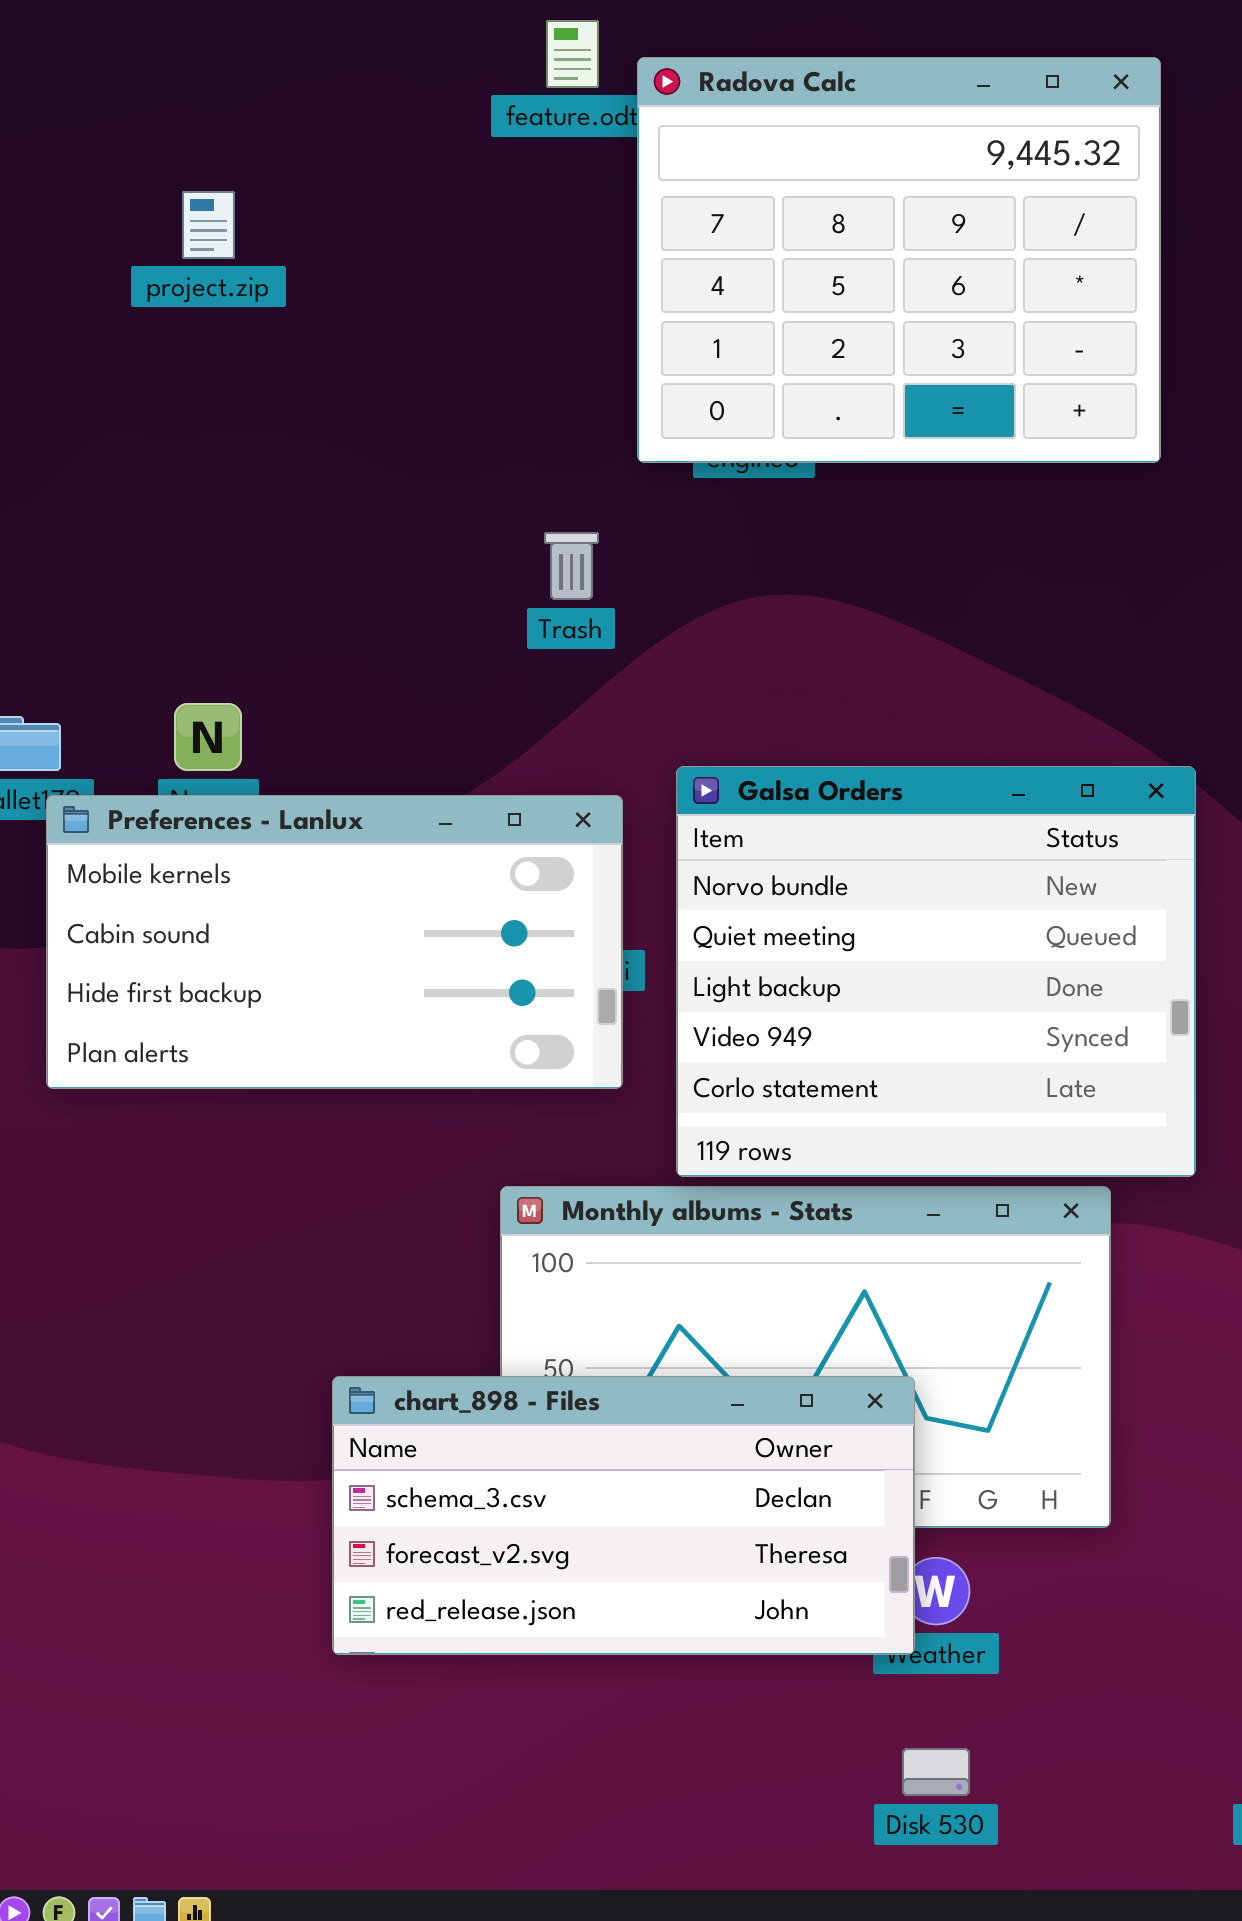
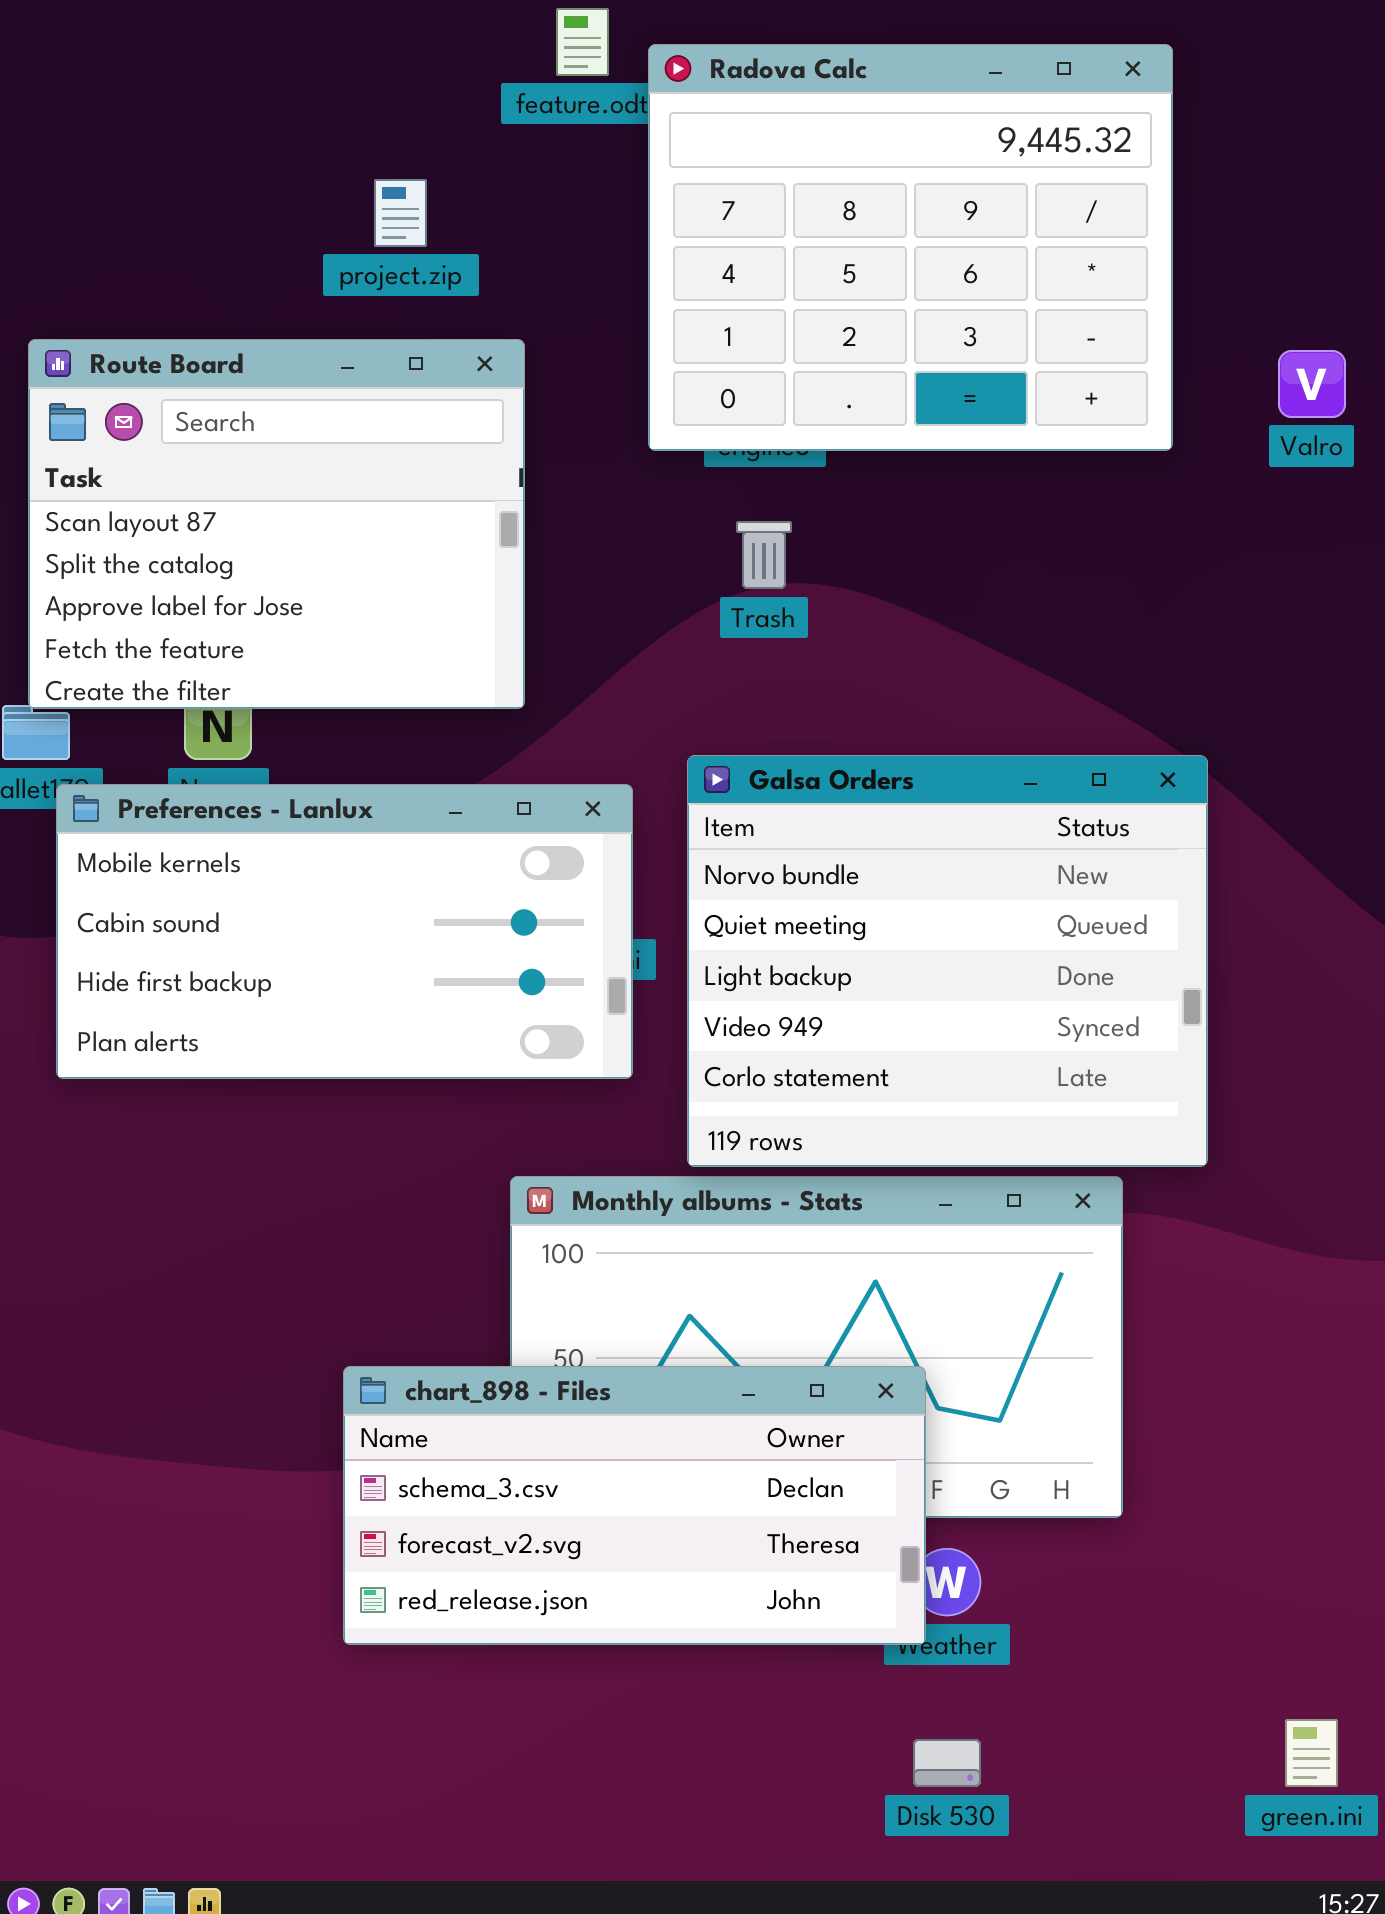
project.zip: [182,191,235,259] -> [374,179,427,247], moved
Route Board: none -> [28,339,525,709], opened
Trash: [544,532,599,600] -> [736,521,792,589], moved

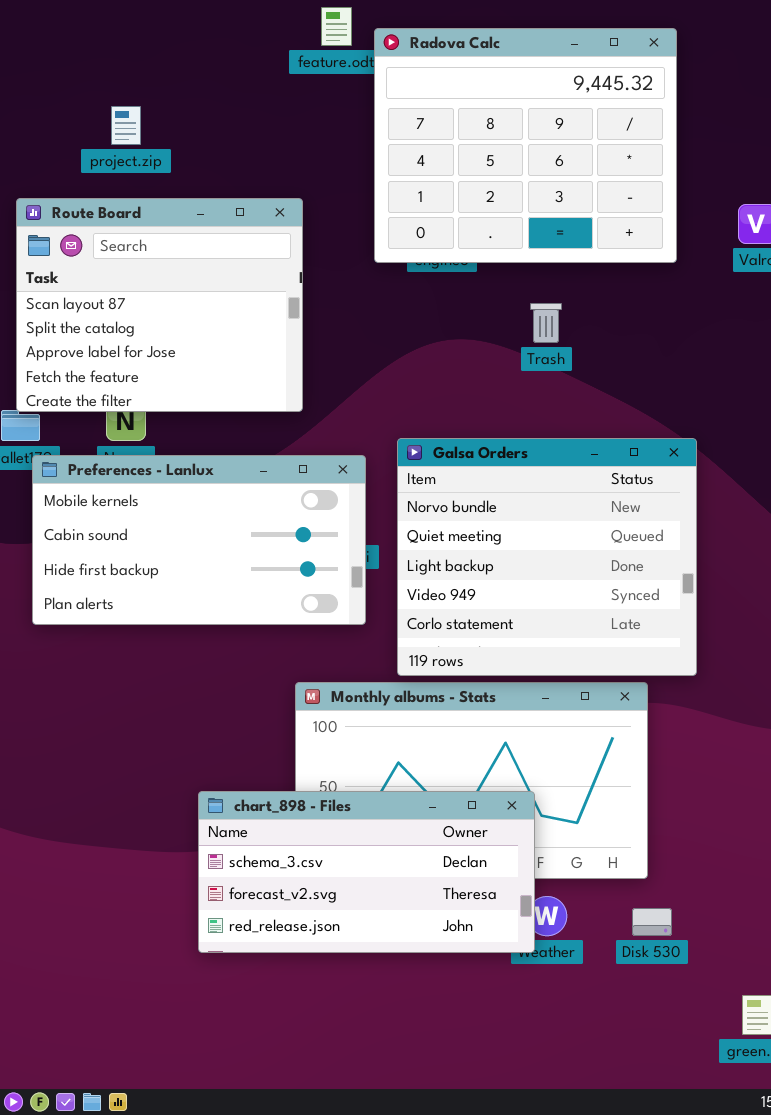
project.zip: [374,179,427,247] -> [111,106,141,145], moved
Trash: [736,521,792,589] -> [530,303,562,343], moved
Disk 530: [913,1739,981,1787] -> [632,908,672,936], moved

